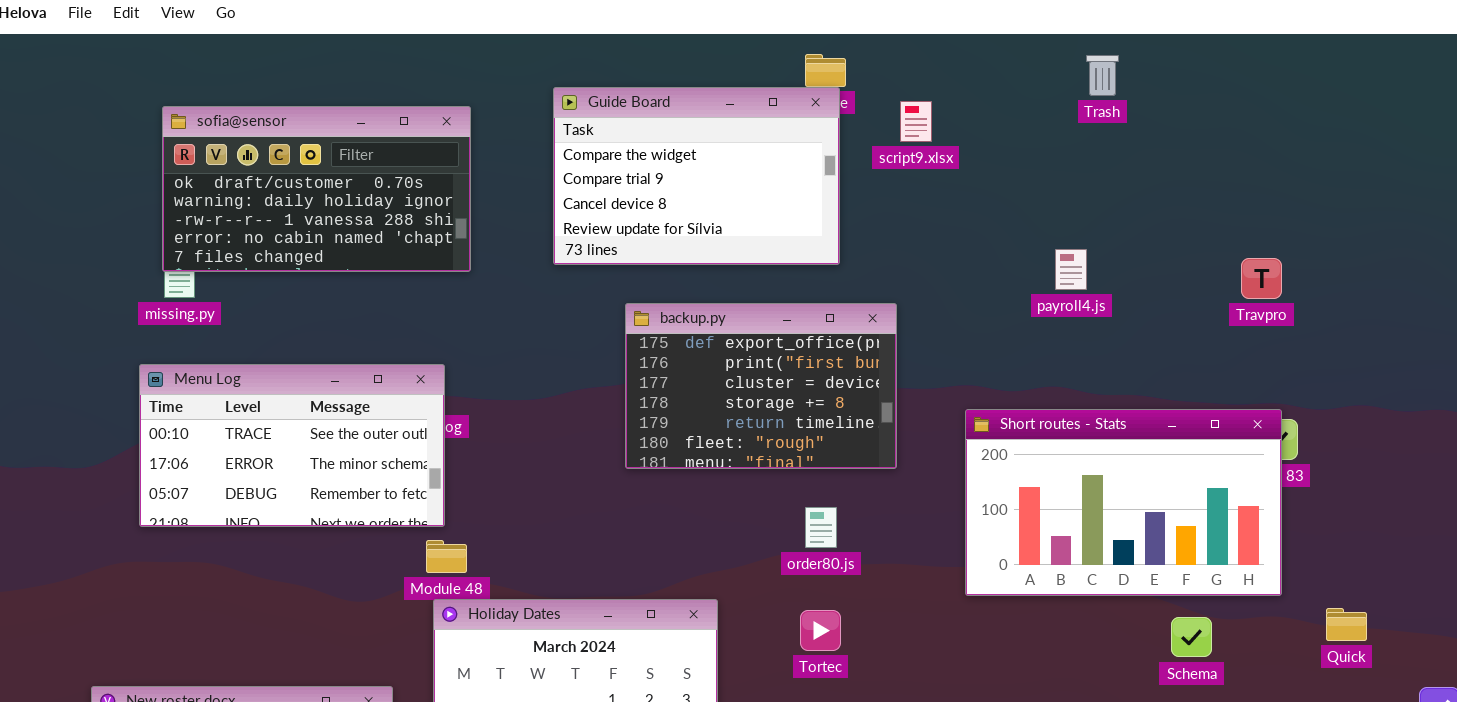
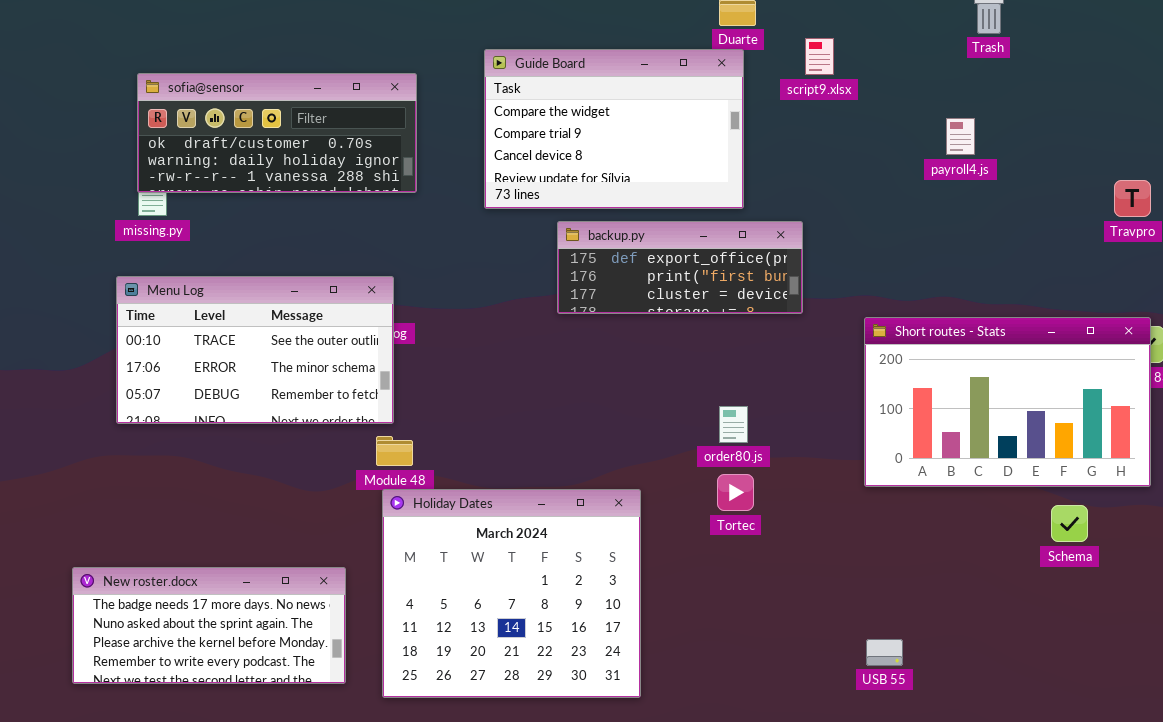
Guide Board: [553,87,840,265] -> [484,49,744,209], moved
sofia@sensor: [162,106,471,272] -> [137,73,417,193], resized
payroll4.js: [1055,249,1087,290] -> [946,118,975,155], moved
backup.py: [625,303,897,469] -> [557,221,803,314], resized
Tortec: [800,610,841,651] -> [717,474,754,511], moved

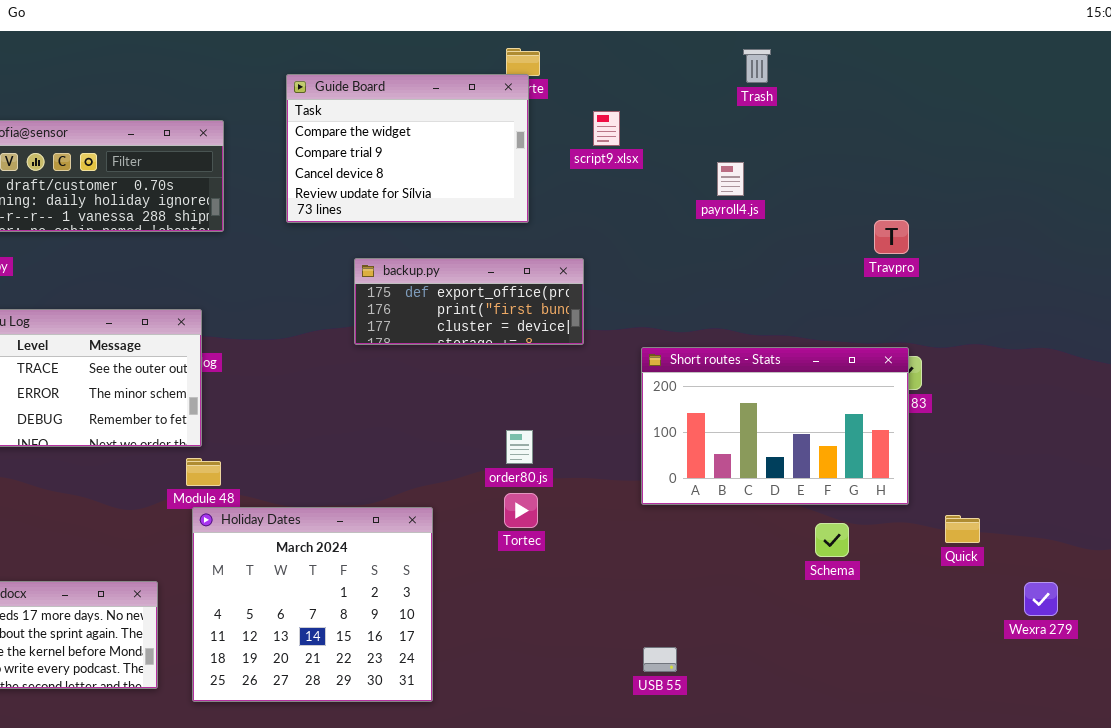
script9.xlsx: [805,38,834,75] -> [593,111,620,146], moved
Guide Board: [484,49,744,209] -> [286,74,529,223], moved

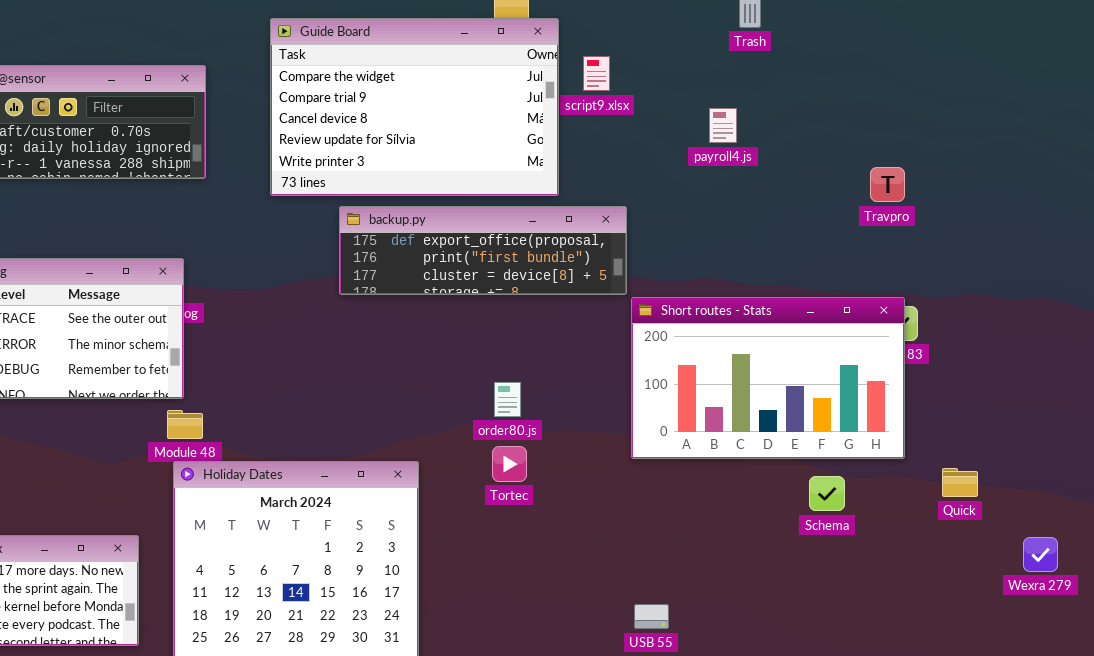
Guide Board: [286,74,529,223] -> [270,18,559,196], resized
backup.py: [354,258,584,345] -> [339,206,627,295], resized

